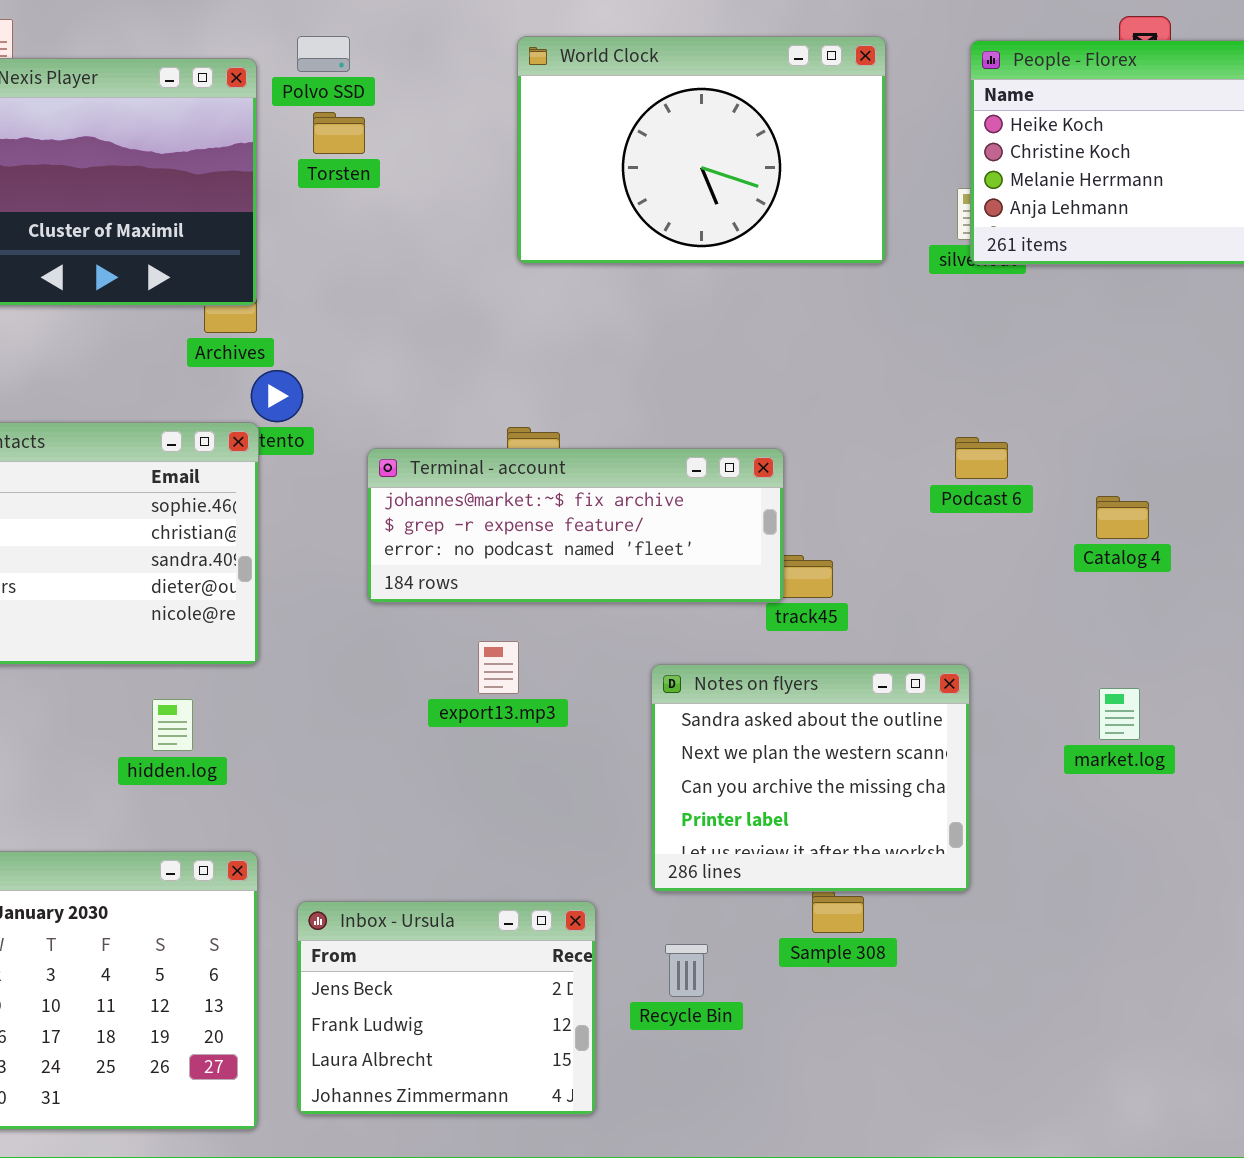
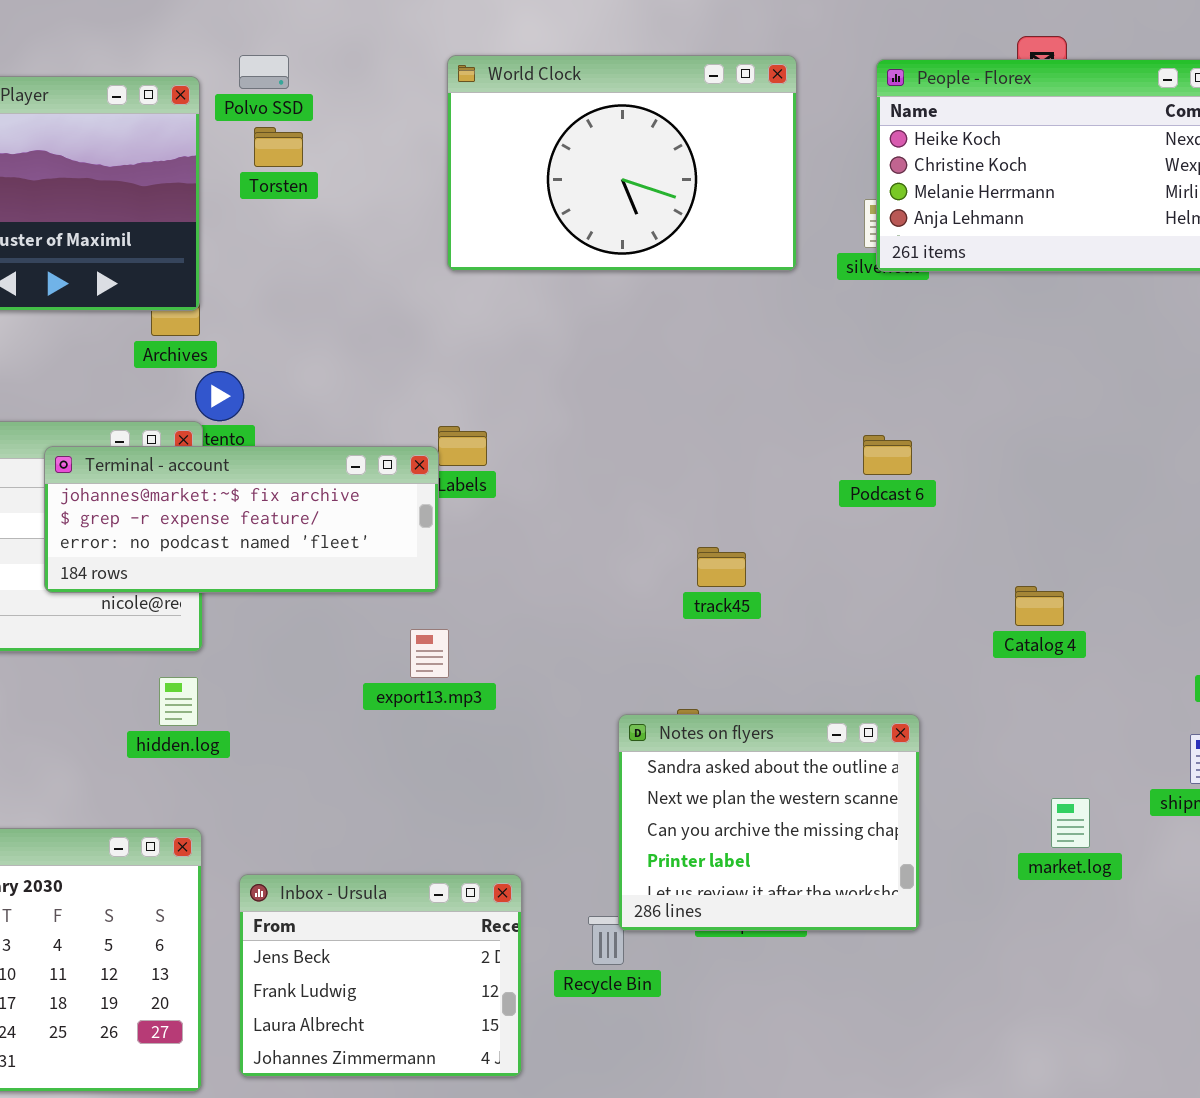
Terminal - account: [367,448,784,603] -> [44,446,439,593], moved
Catalog 4: [1096,496,1149,539] -> [1015,586,1064,626], moved
Notes on flyers: [651,664,970,892] -> [618,714,920,931], moved
market.log: [1099,688,1140,740] -> [1051,798,1090,848], moved
hidden.log: [152,699,193,751] -> [159,677,198,726], moved

